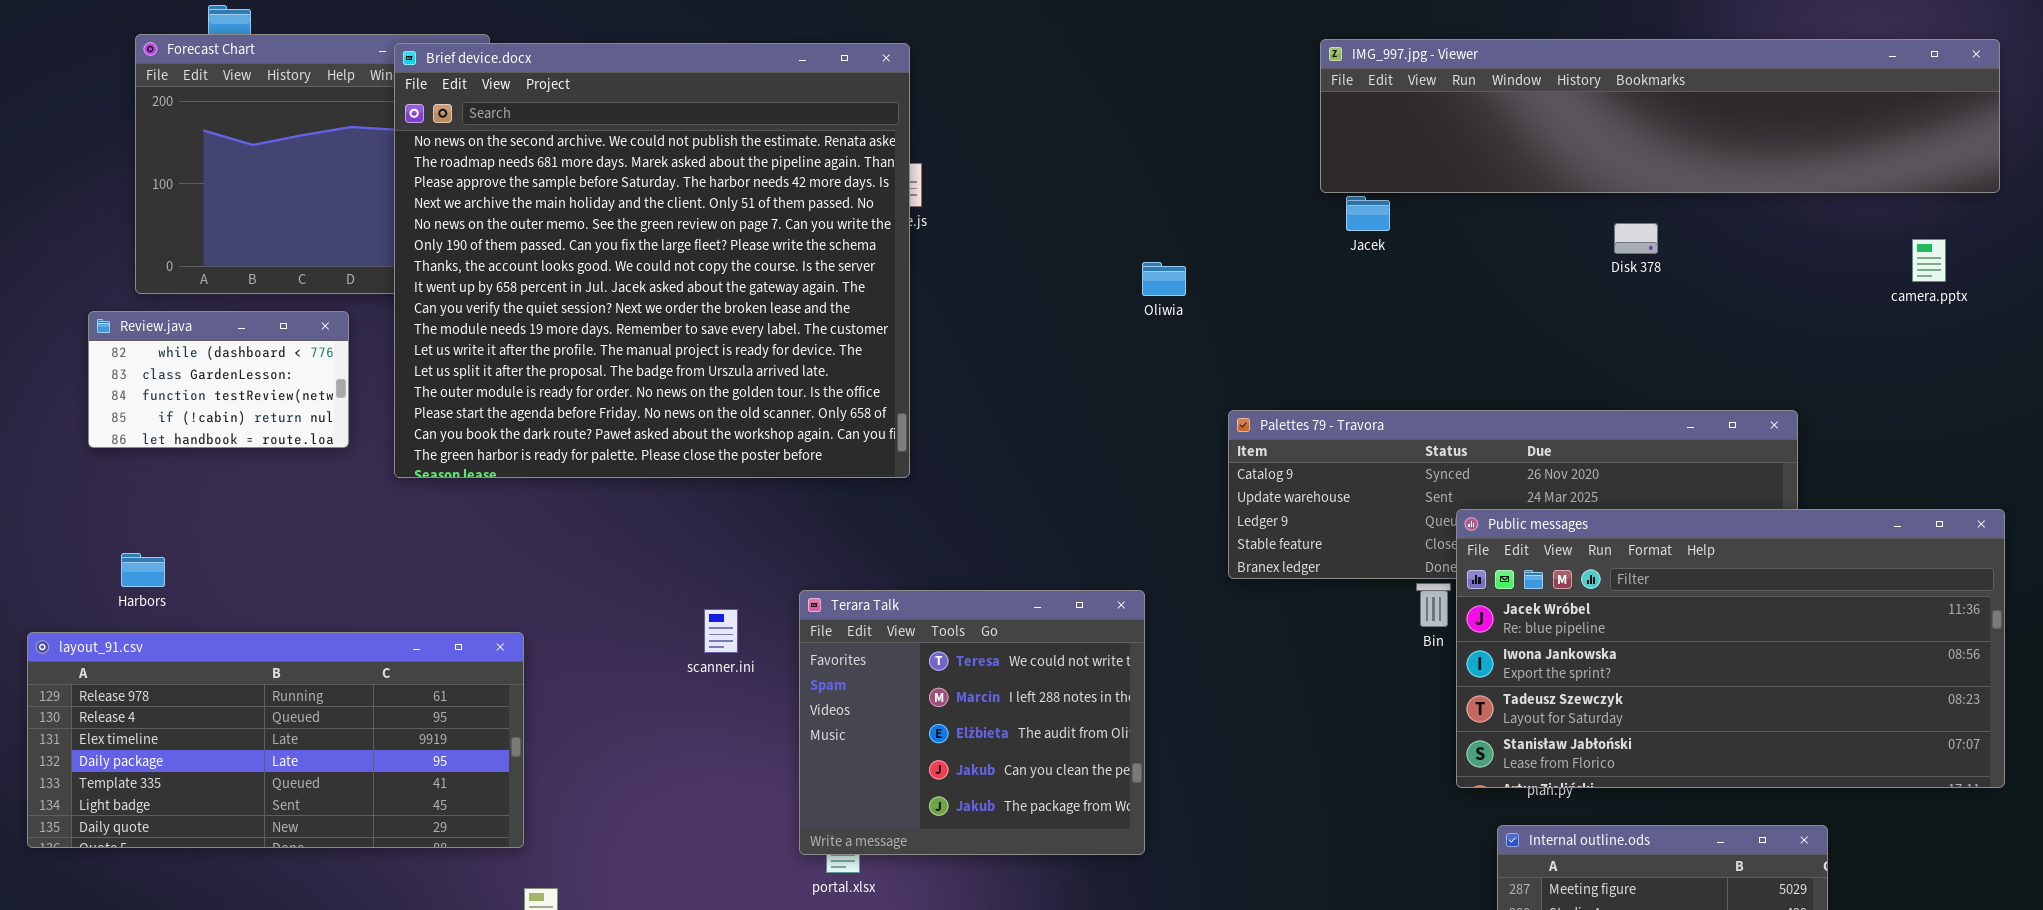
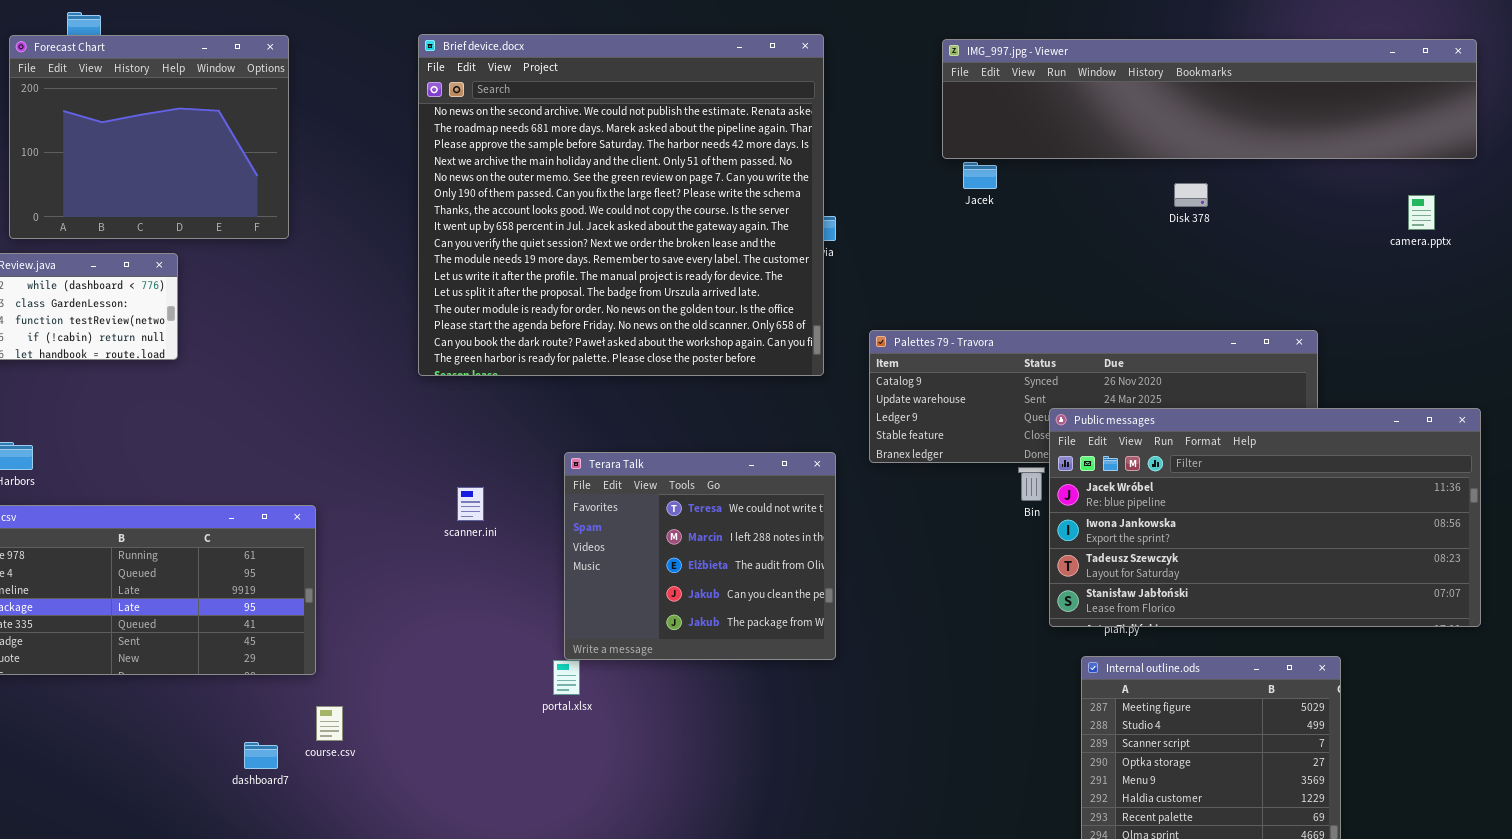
Brief device.docx: [394,43,910,478] -> [418,34,824,376], moved
Terara Talk: [799,590,1145,855] -> [564,452,836,660], moved

